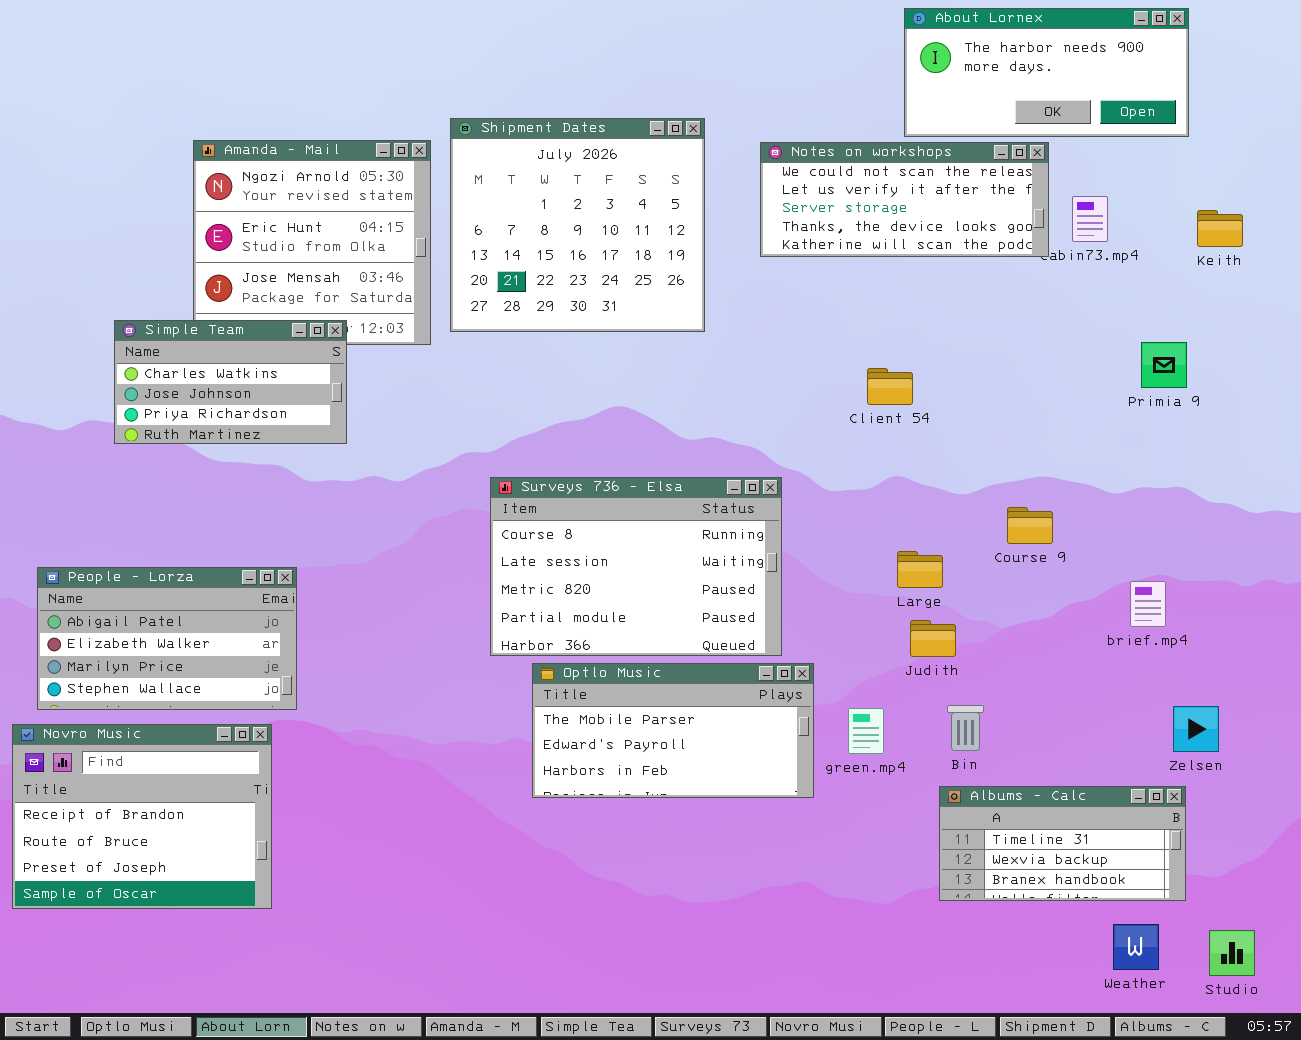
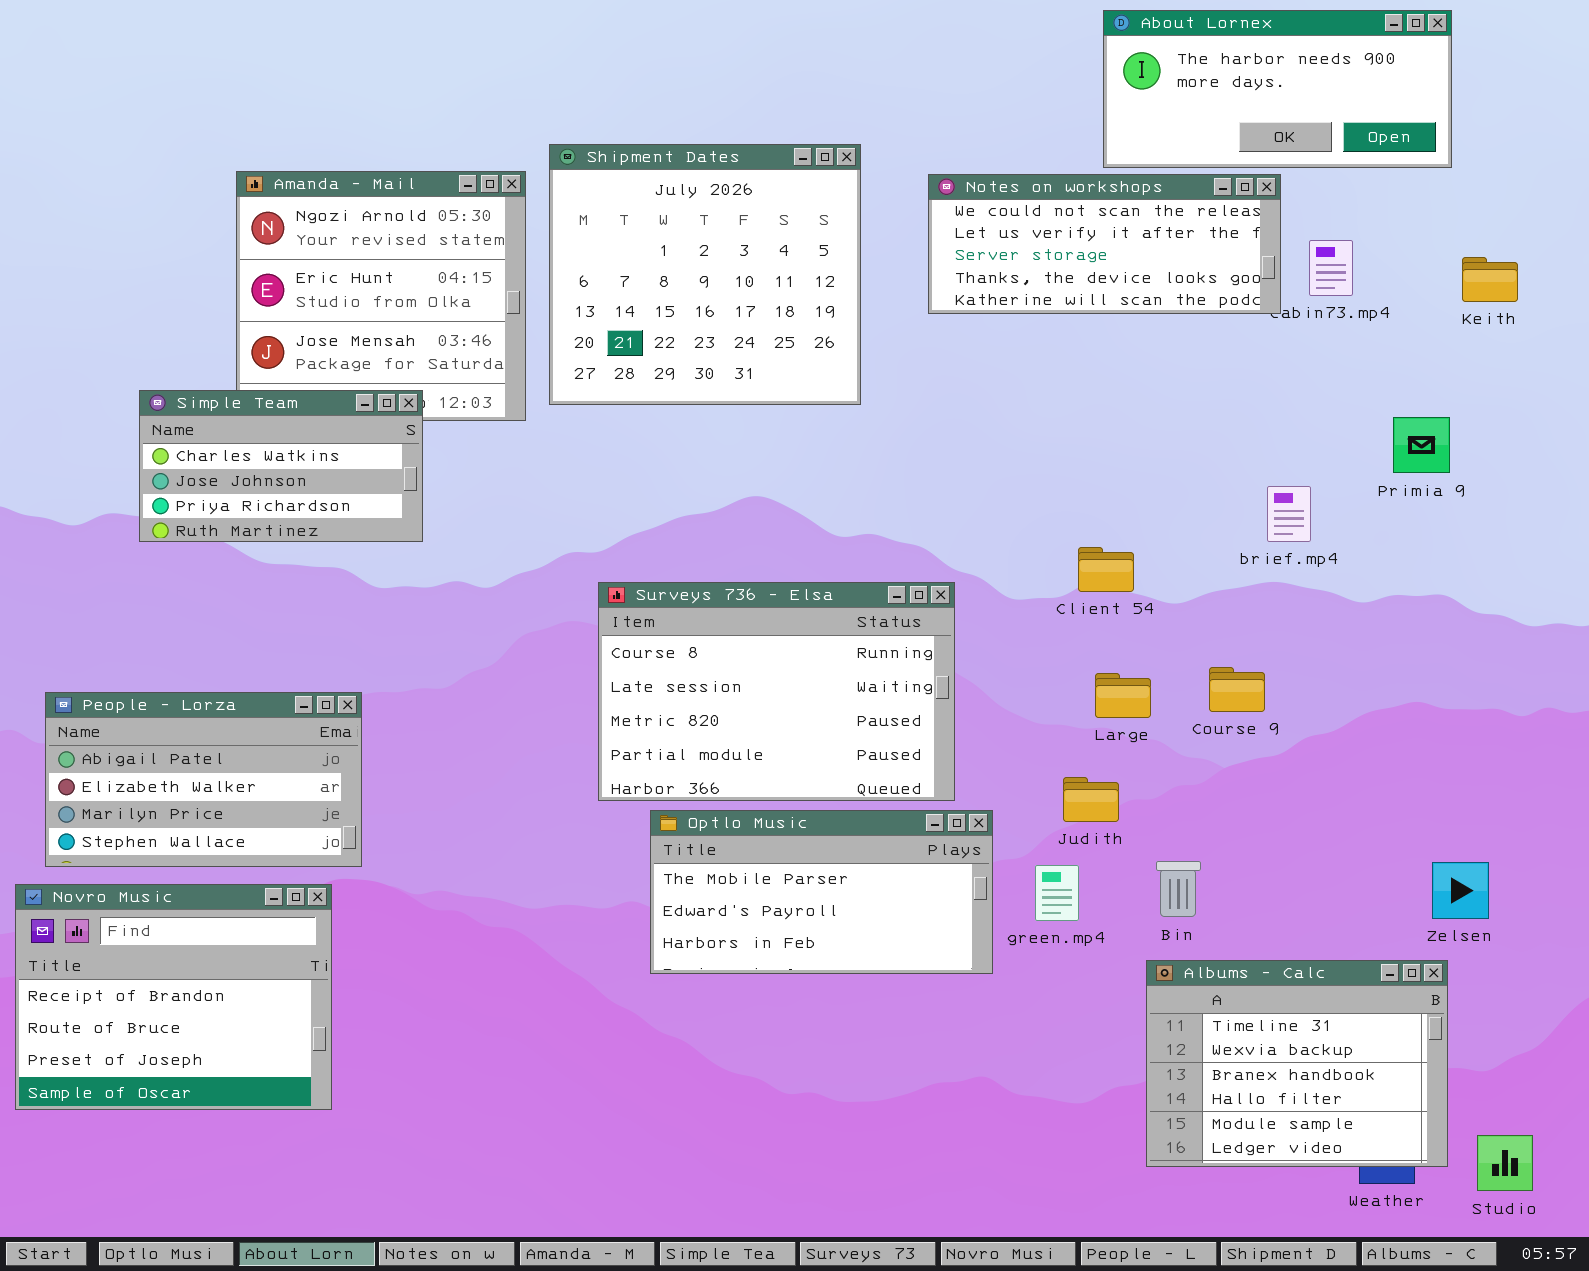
Client 54: [867,368,913,405] -> [1078,547,1134,592], moved
Course 9: [1007,507,1053,544] -> [1209,667,1265,712], moved
brief.mp4: [1130,581,1166,627] -> [1267,486,1311,542], moved
Judith: [910,620,956,657] -> [1063,777,1119,822], moved
Albums - Calc: [939,786,1186,901] -> [1146,960,1448,1167], resized

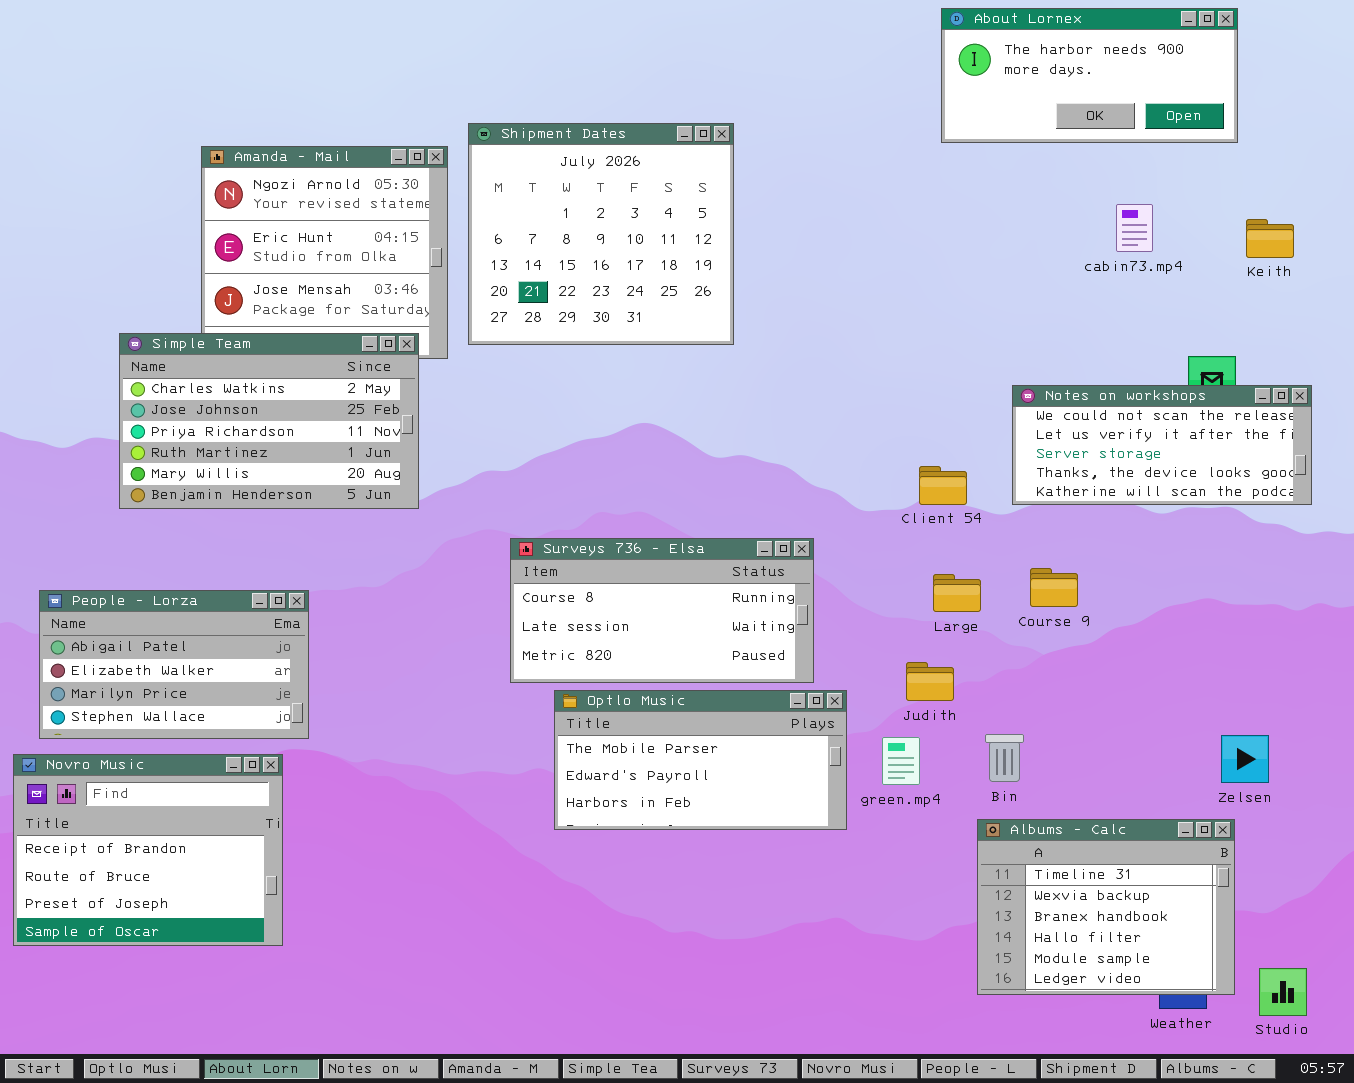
Notes on workshops: [928,174,1281,314] -> [1012,385,1312,505], moved
Simple Team: [139,390,423,542] -> [119,333,419,509], resized
Surveys 736 - Elsa: [598,582,955,801] -> [510,538,814,683], resized

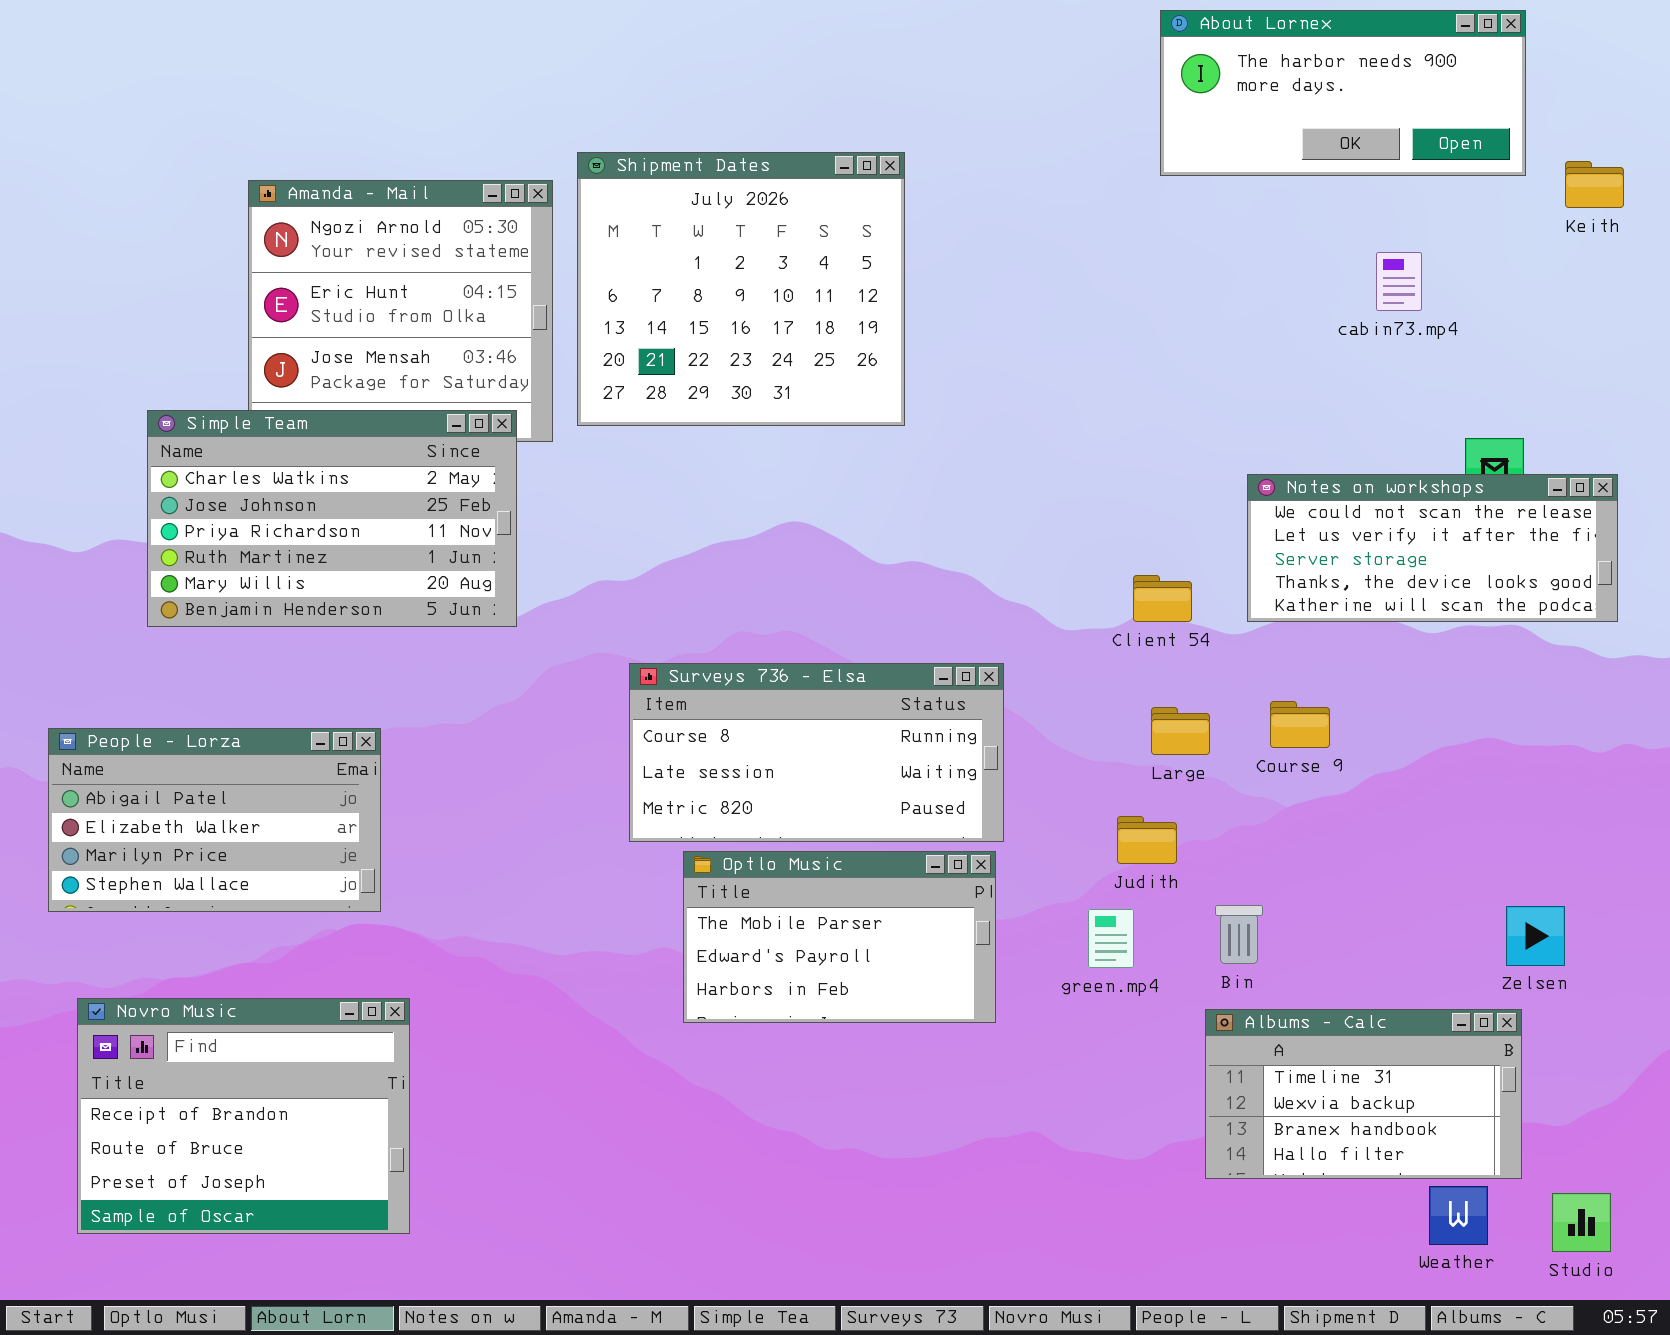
Keith: [1246,219,1294,258] -> [1565,161,1624,208], moved
Optlo Music: [554,690,847,830] -> [683,851,996,1023], resized
Novro Music: [13,754,283,946] -> [77,998,410,1234], moved
Albums - Calc: [977,819,1235,995] -> [1205,1009,1522,1179], resized

